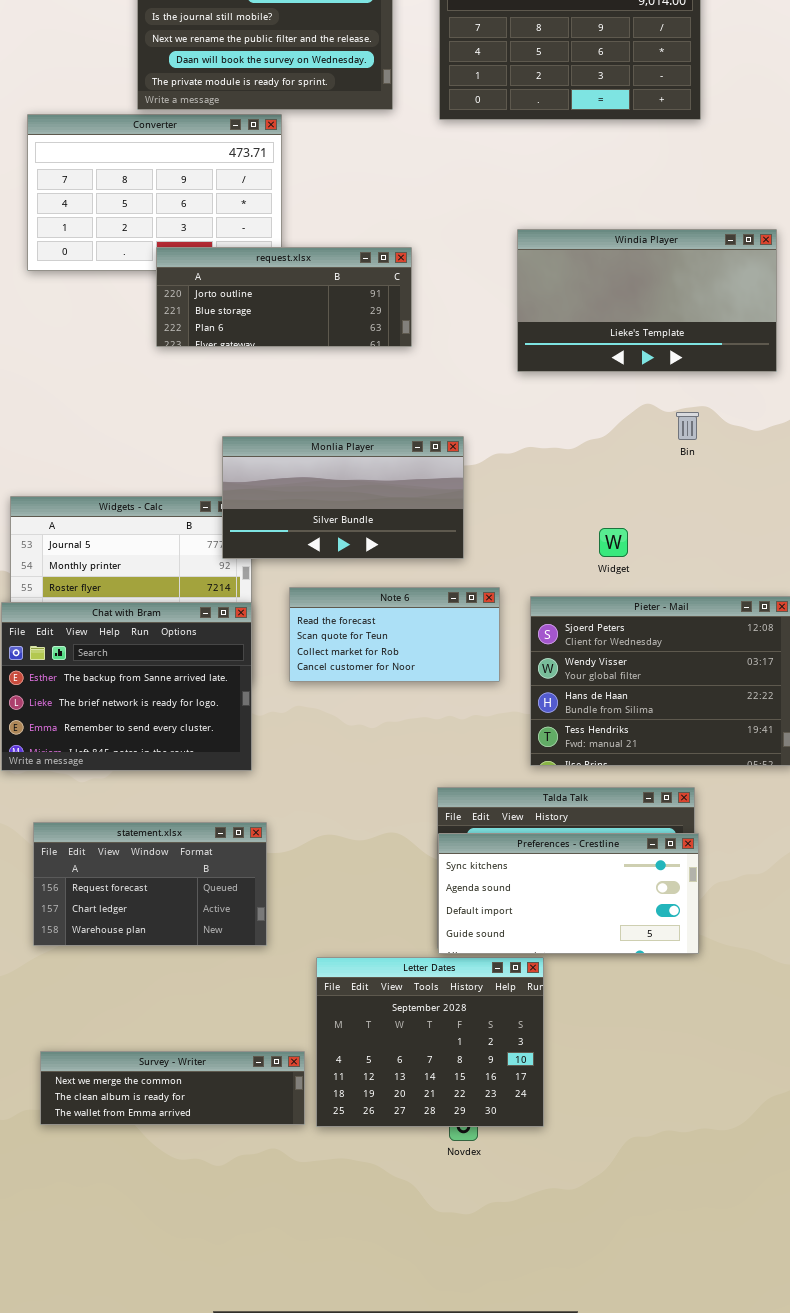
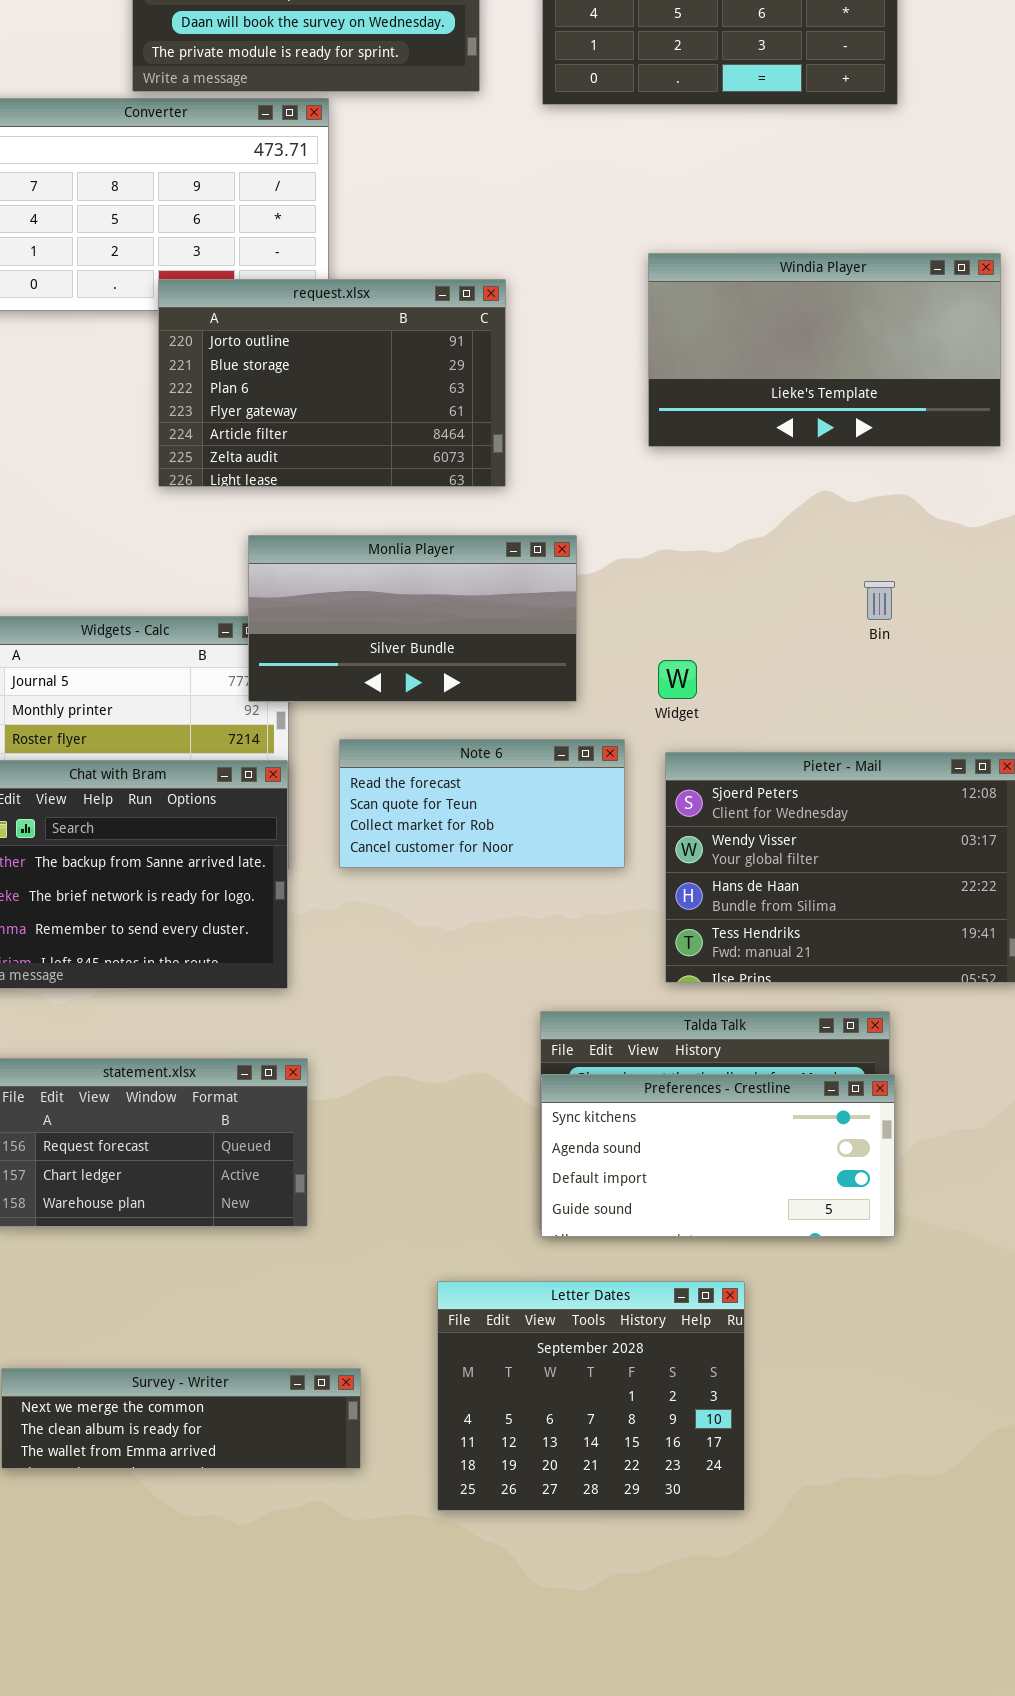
request.xlsx: [156,247,412,347] -> [158,279,506,487], resized
Bin: [676,412,699,440] -> [864,581,895,620], moved
Widget: [599,528,628,557] -> [658,660,697,699], moved
Letter Dates: [316,957,544,1127] -> [437,1281,745,1511], moved

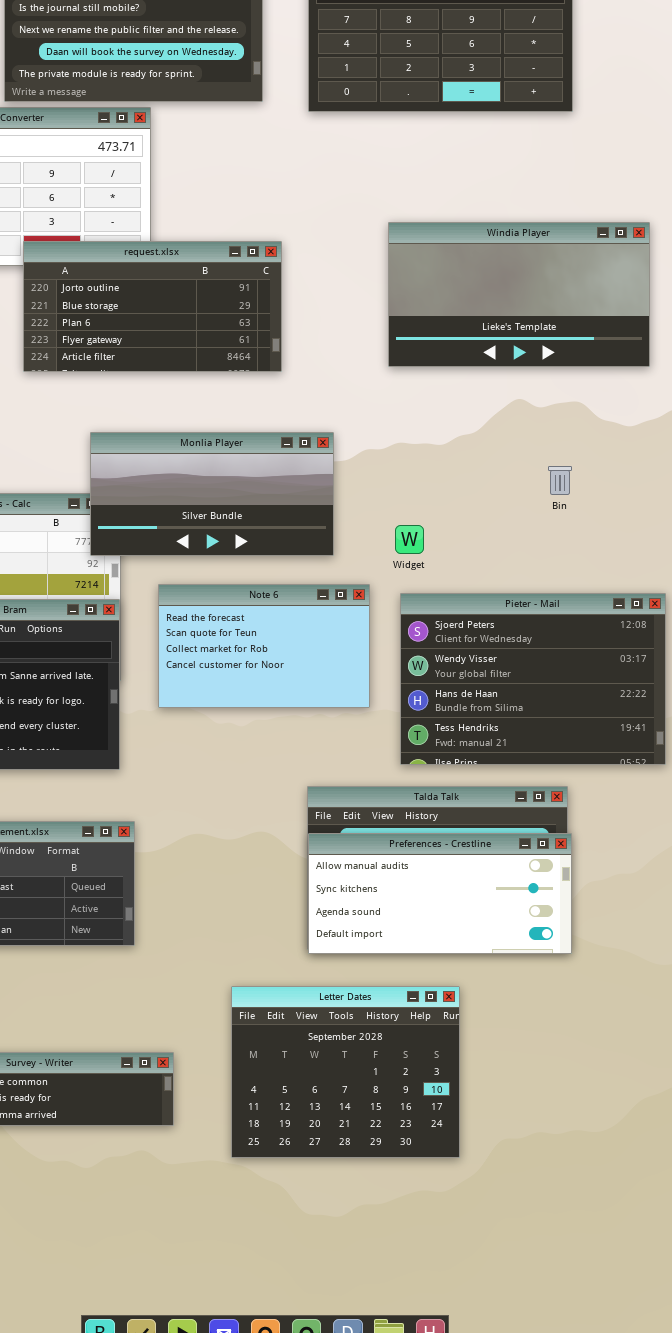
request.xlsx: [158,279,506,487] -> [23,241,282,372], resized
Note 6: [339,739,625,868] -> [158,584,370,708], resized
Preferences - Crestline: [541,1074,895,1237] -> [308,833,572,954], scrolled up 1 row

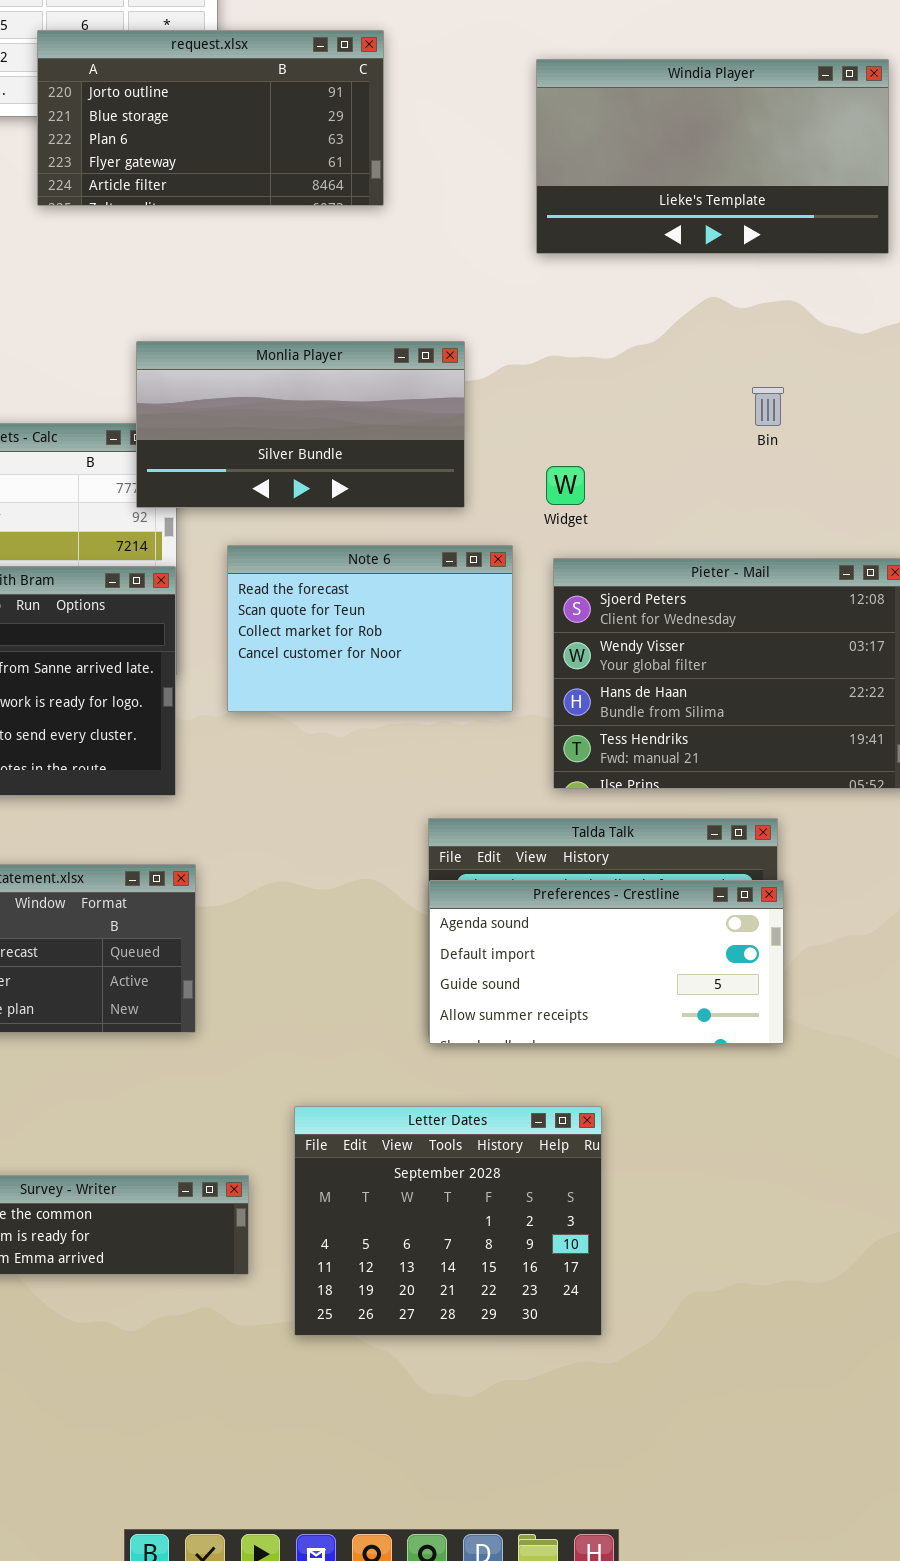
request.xlsx: [23,241,282,372] -> [37,30,384,206], moved
Preferences - Crestline: [308,833,572,954] -> [429,880,784,1044], scrolled down 2 rows
Letter Dates: [231,986,460,1158] -> [294,1106,602,1336], moved

